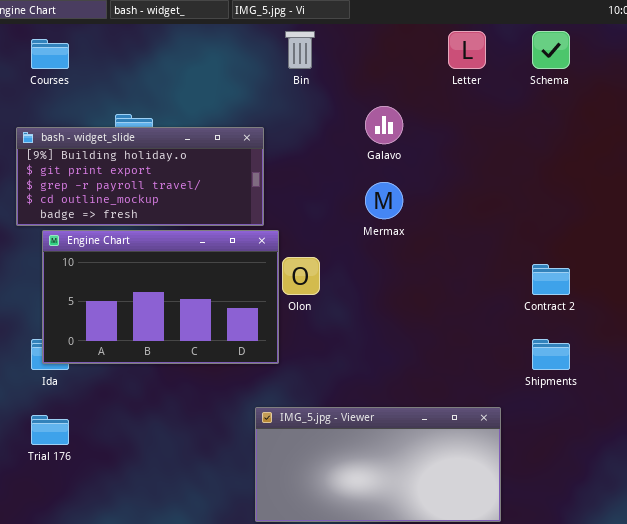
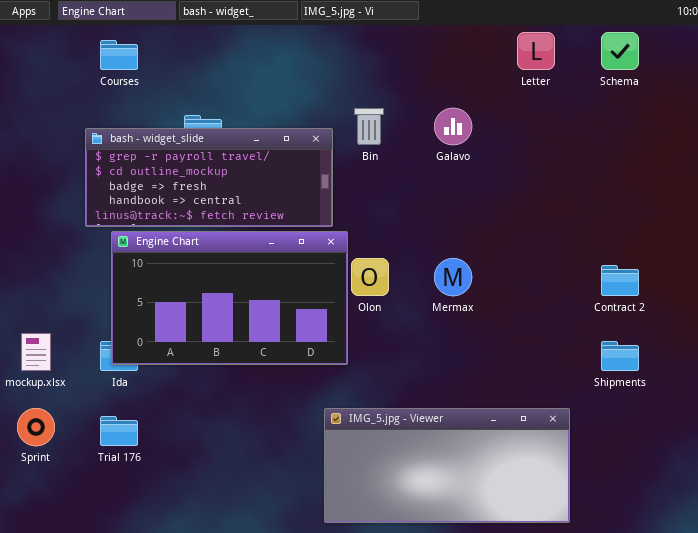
Bin: [285,31,315,69] -> [354,108,384,145], moved
bash - widget_slide: [16,127,264,226] -> [85,128,333,227], scrolled down 2 rows
Mermax: [365,182,403,219] -> [434,258,472,296], moved

